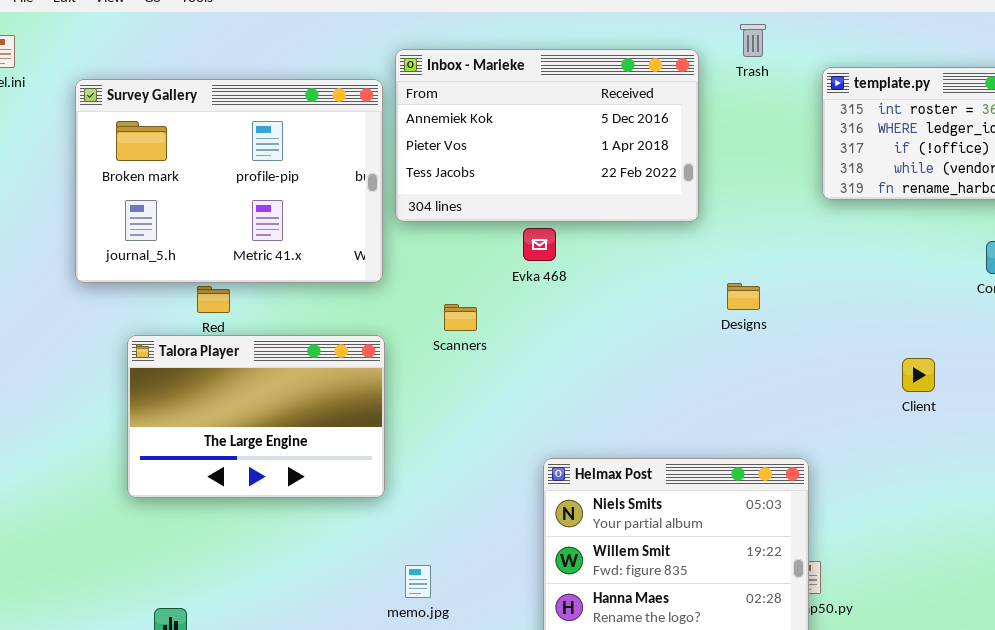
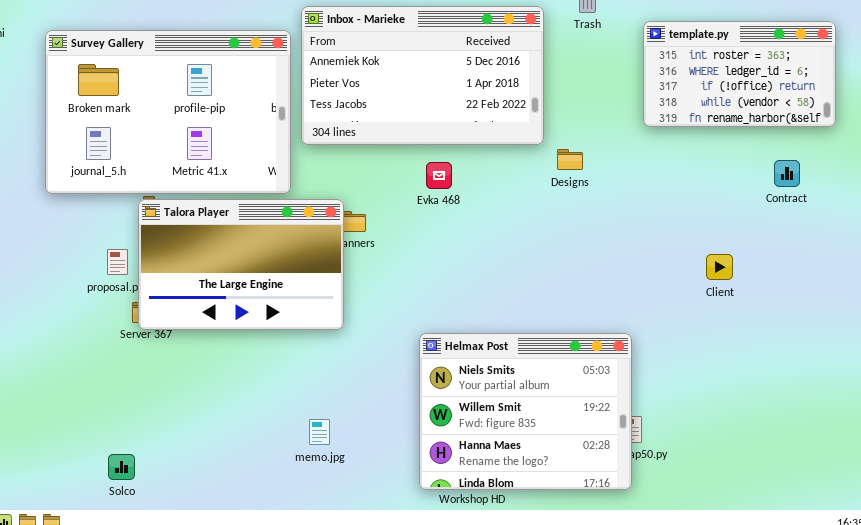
Evka 468: [523,228,556,261] -> [426,162,452,189], moved
Designs: [727,283,760,310] -> [557,149,583,170], moved
Talora Player: [127,335,385,498] -> [138,199,344,330], moved

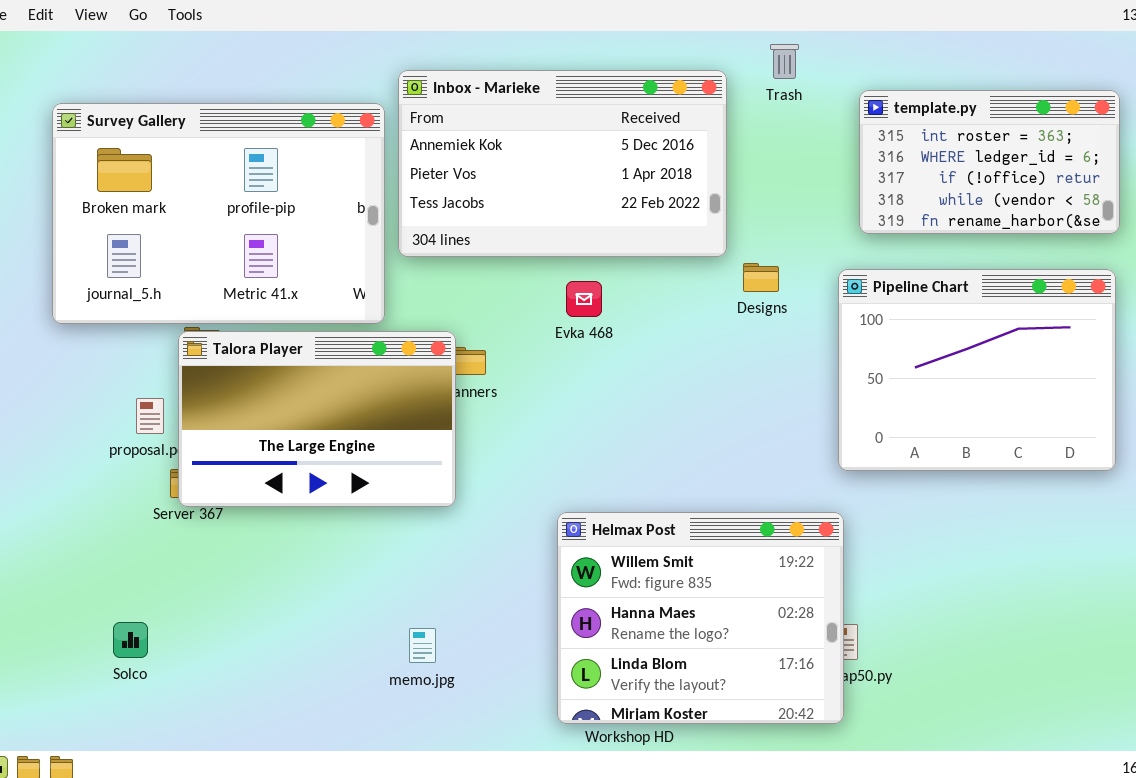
Pipeline Chart: none -> [838,269,1116,471], opened
Helmax Post: [419,333,632,490] -> [557,512,844,724], scrolled down 1 row
Solco: [108,454,135,480] -> [113,622,148,658], moved

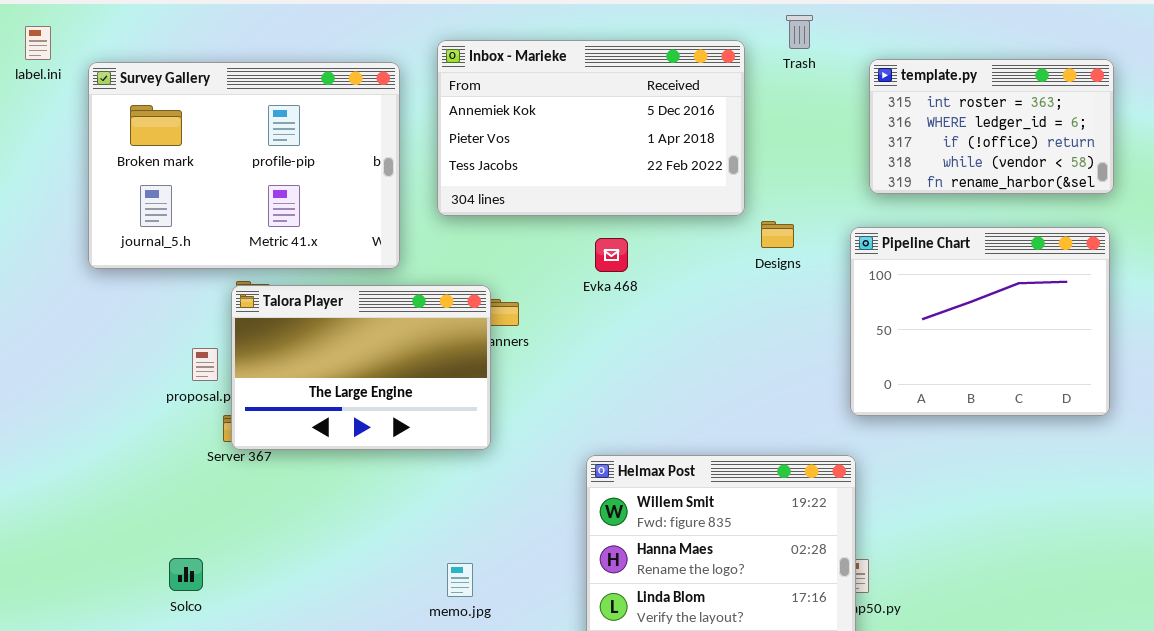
Survey Gallery: [52,103,385,324] -> [88,62,400,269], moved

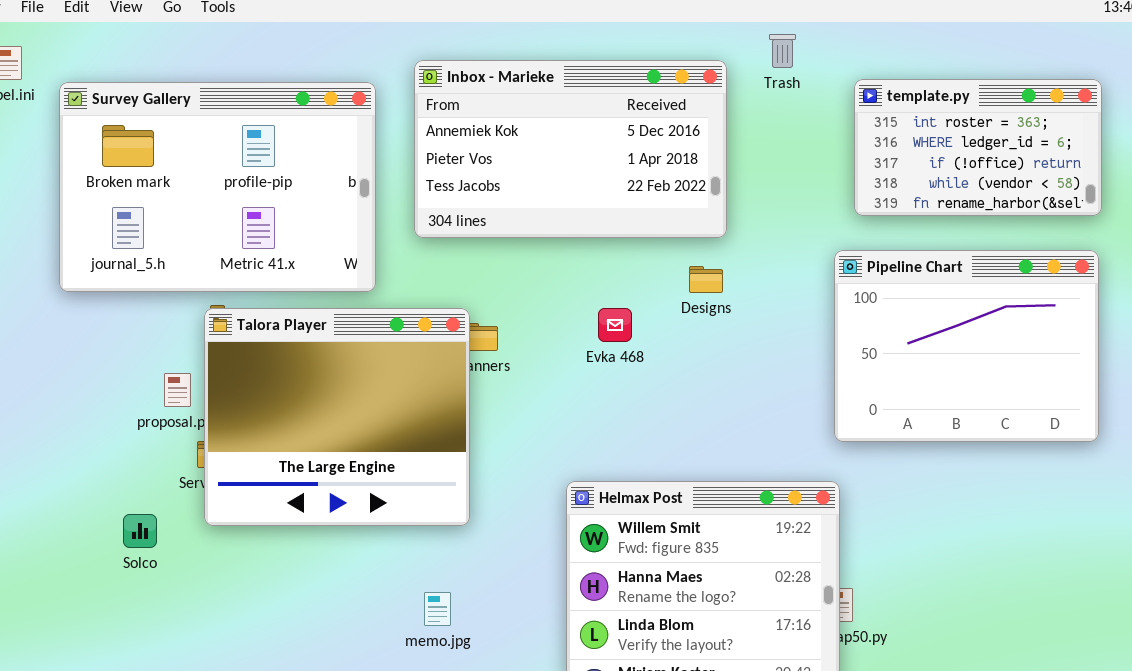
Designs: [761,221,794,248] -> [689,266,723,293], moved
Evka 468: [595,238,628,272] -> [598,308,632,342], moved
Talora Player: [231,285,491,450] -> [204,308,470,526], resized
Solco: [169,558,203,591] -> [123,514,157,548], moved

